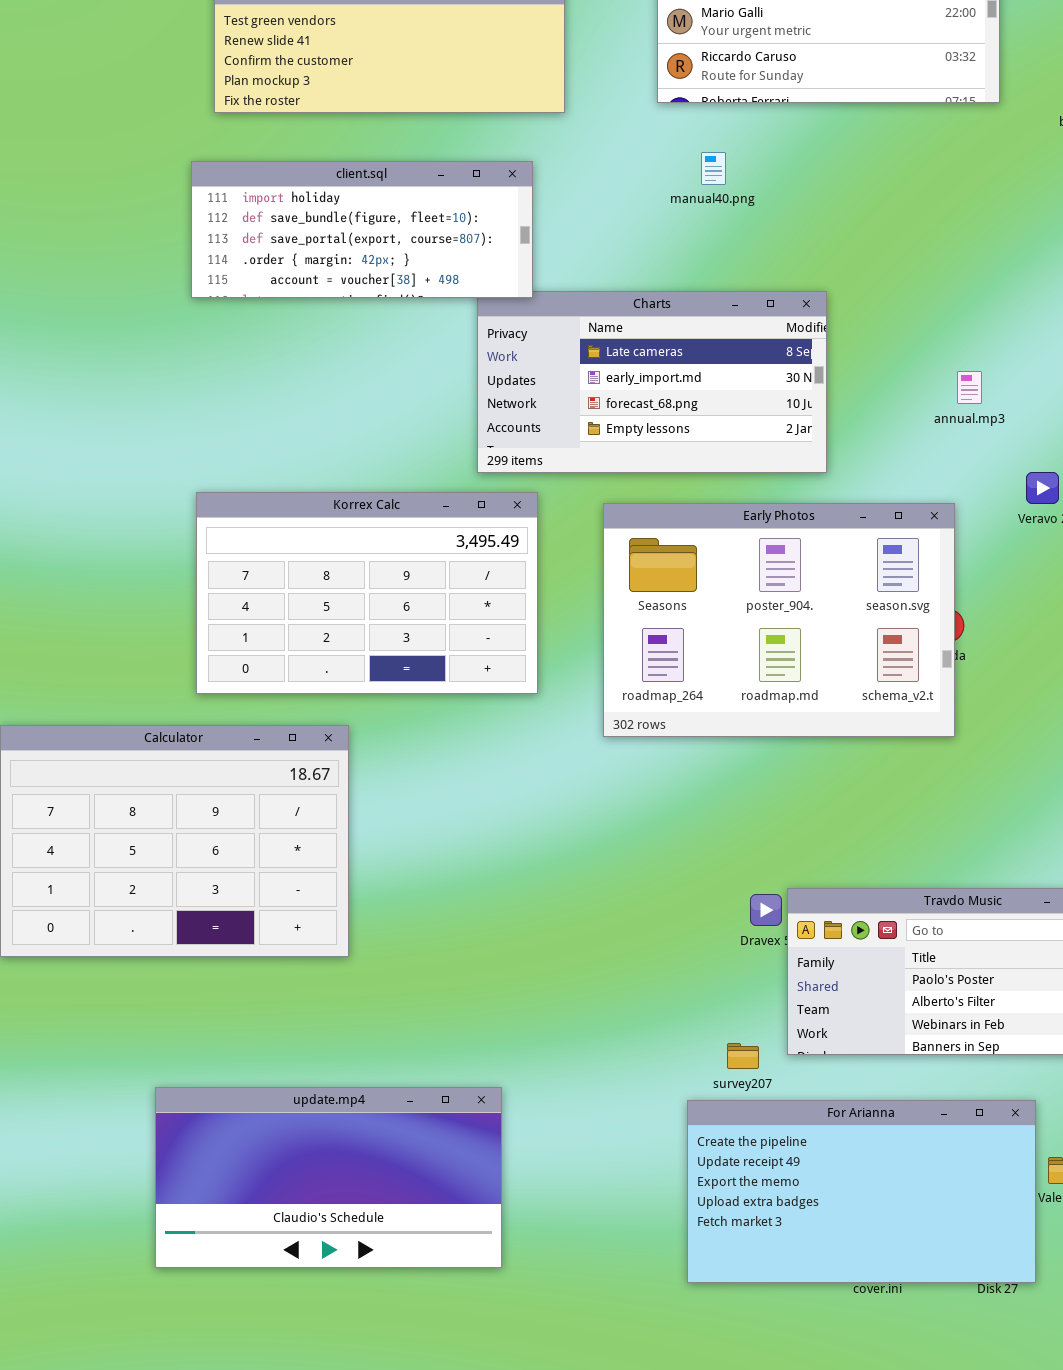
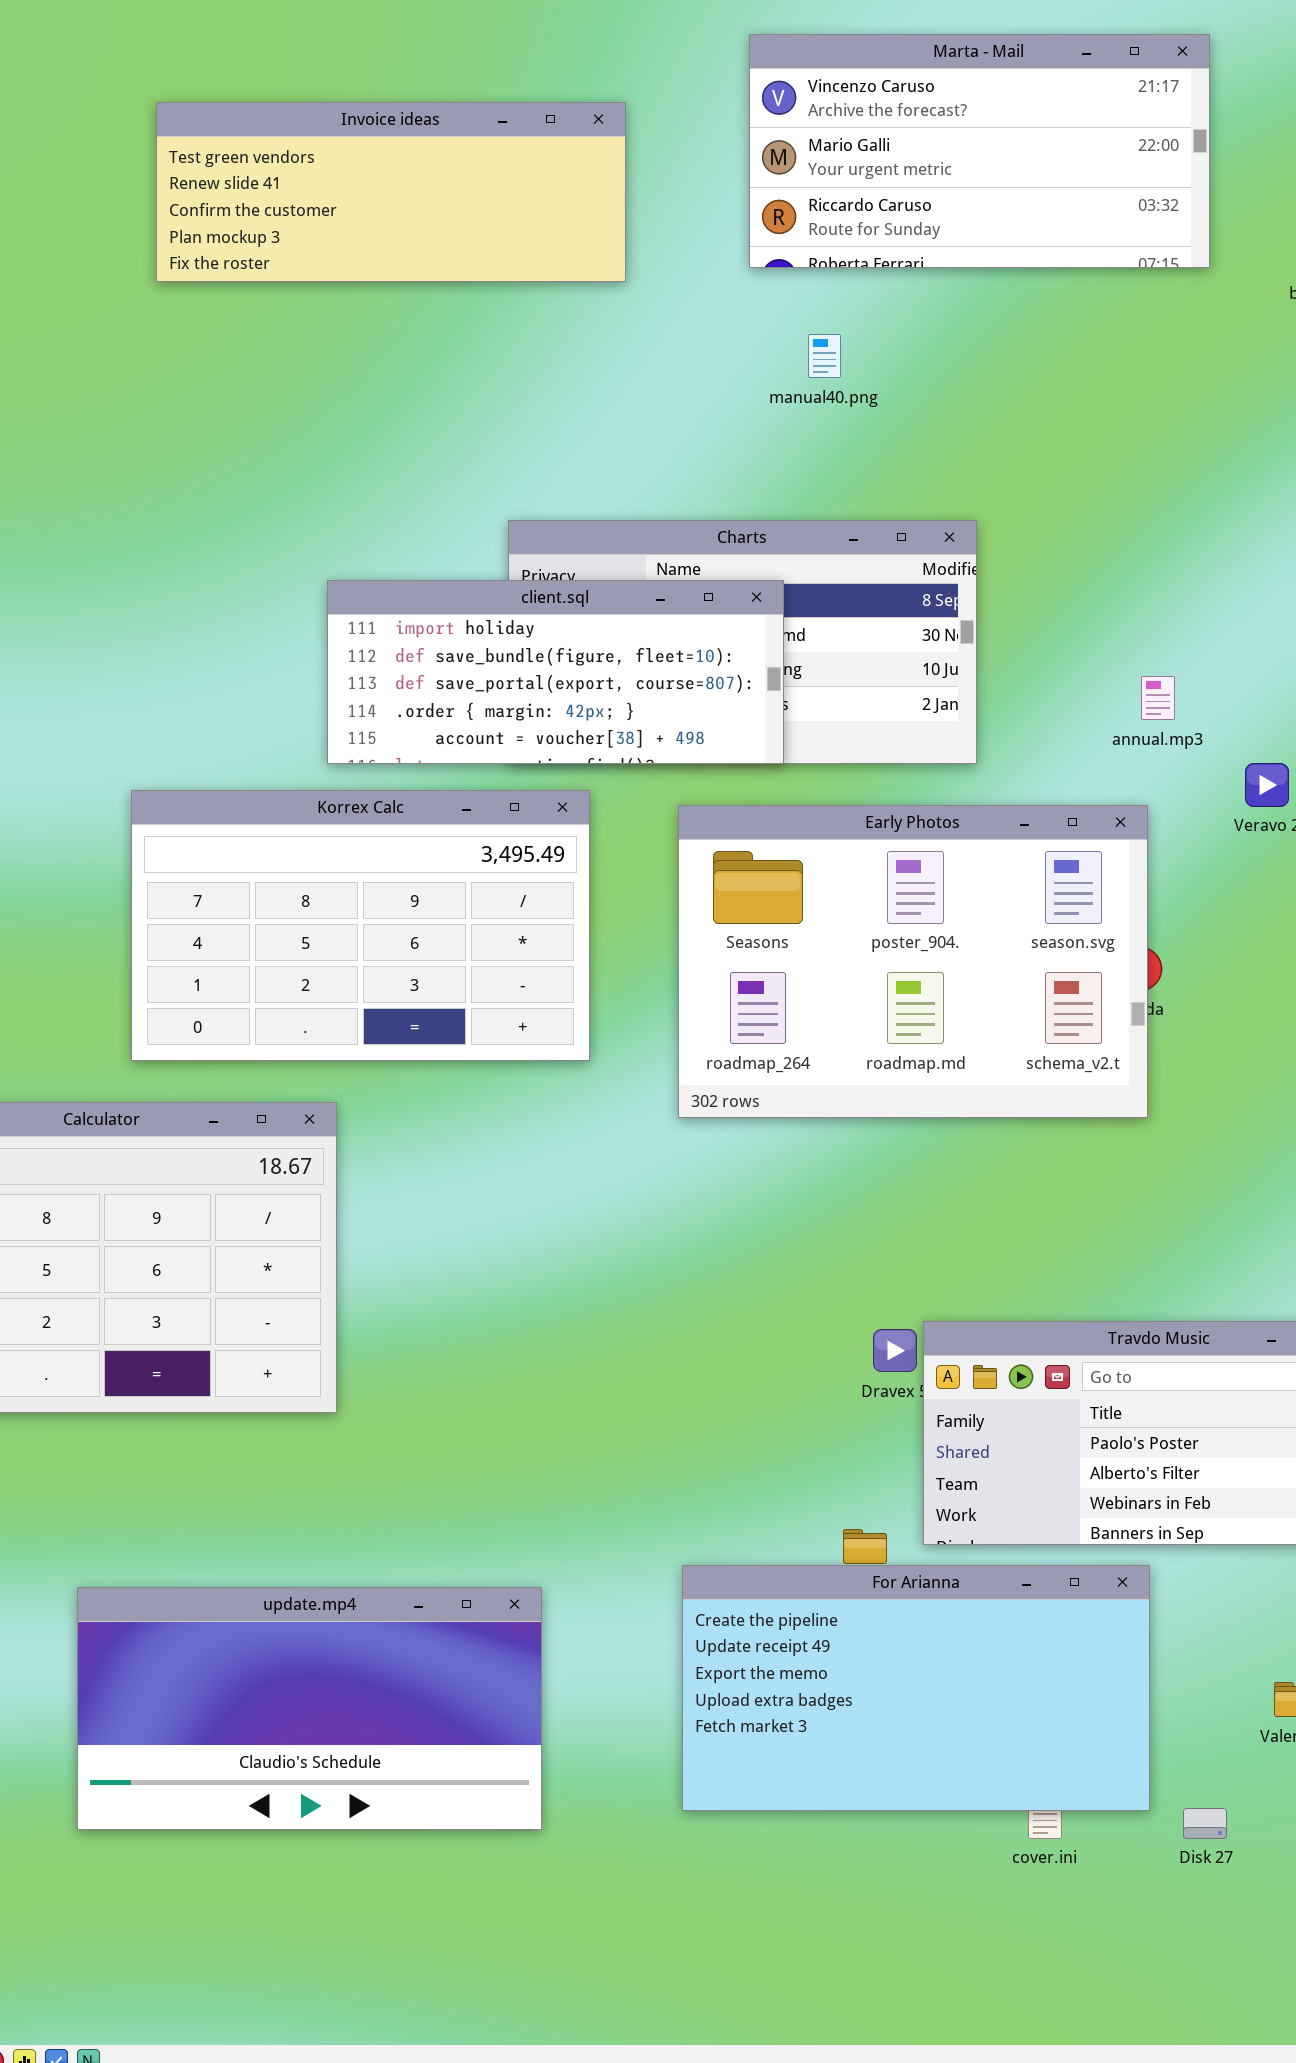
client.sql: [191,161,533,298] -> [327,580,784,764], moved
annual.mp3: [957,371,982,404] -> [1141,676,1175,720], moved
For Arianna: [687,1100,1036,1283] -> [682,1565,1150,1811], moved

